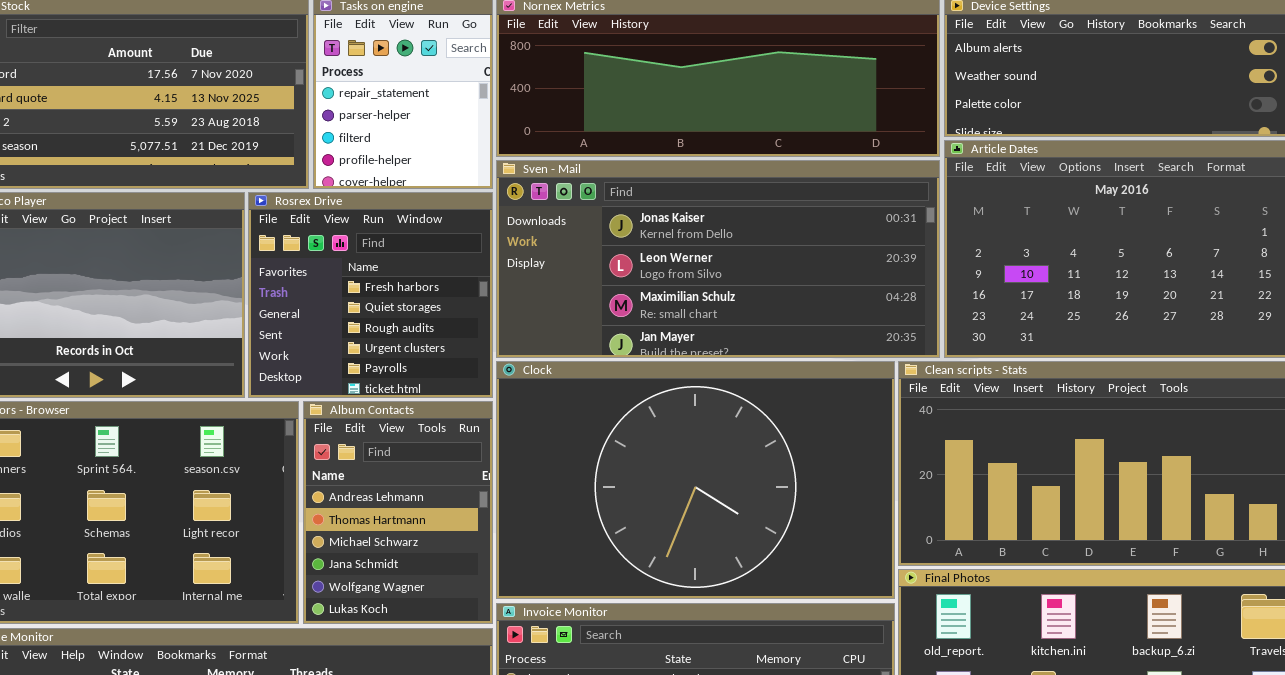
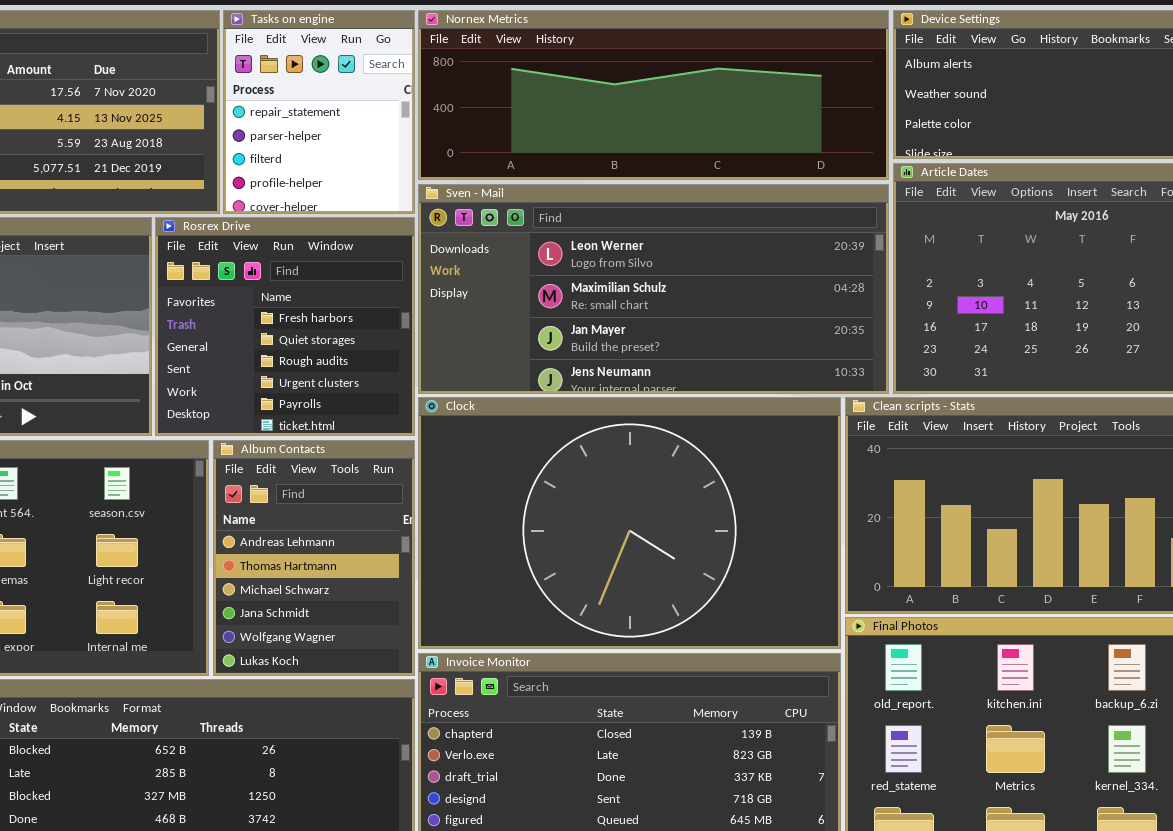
Sven - Mail: [496,160,940,358] -> [418,184,889,394], scrolled down 1 row

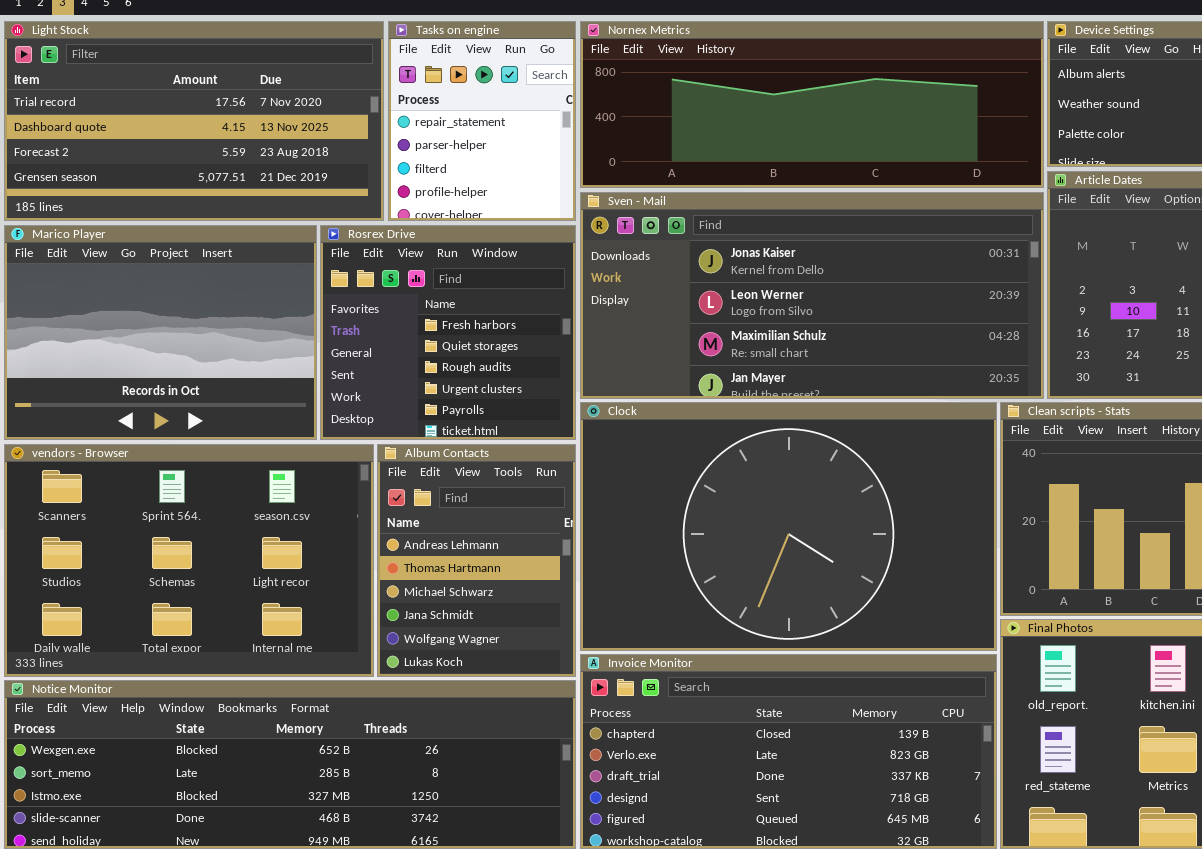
Sven - Mail: [418,184,889,394] -> [580,192,1044,399], scrolled up 1 row

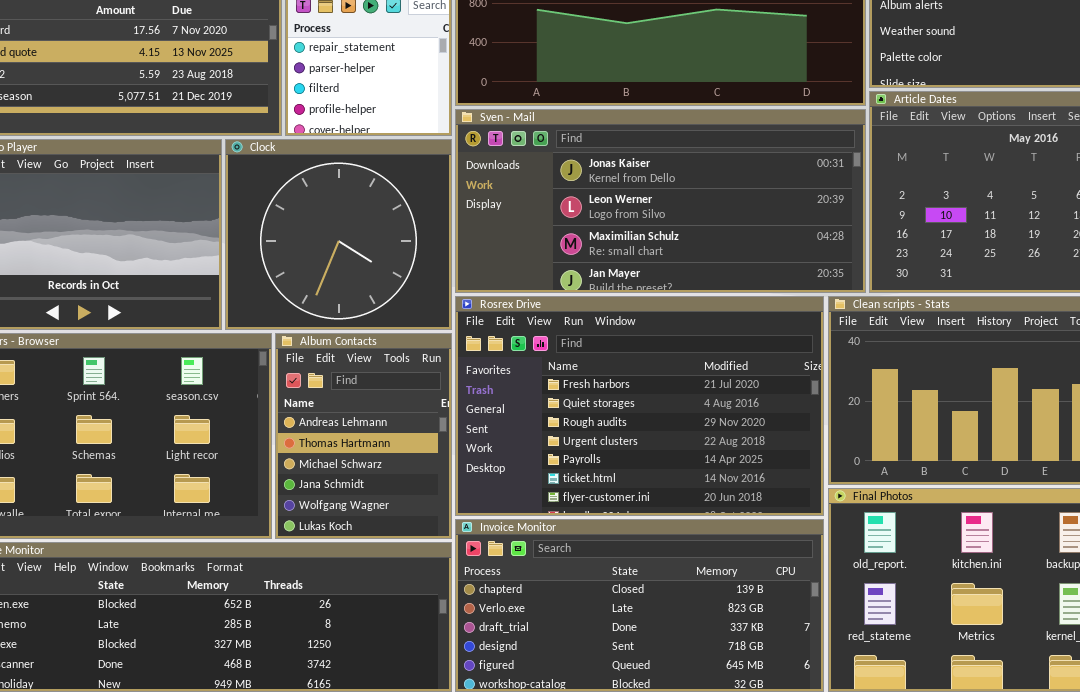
Rosrex Drive: [320,225,576,440] -> [455,296,824,516], moved, resized
Clock: [580,402,997,651] -> [225,139,452,330], moved, resized

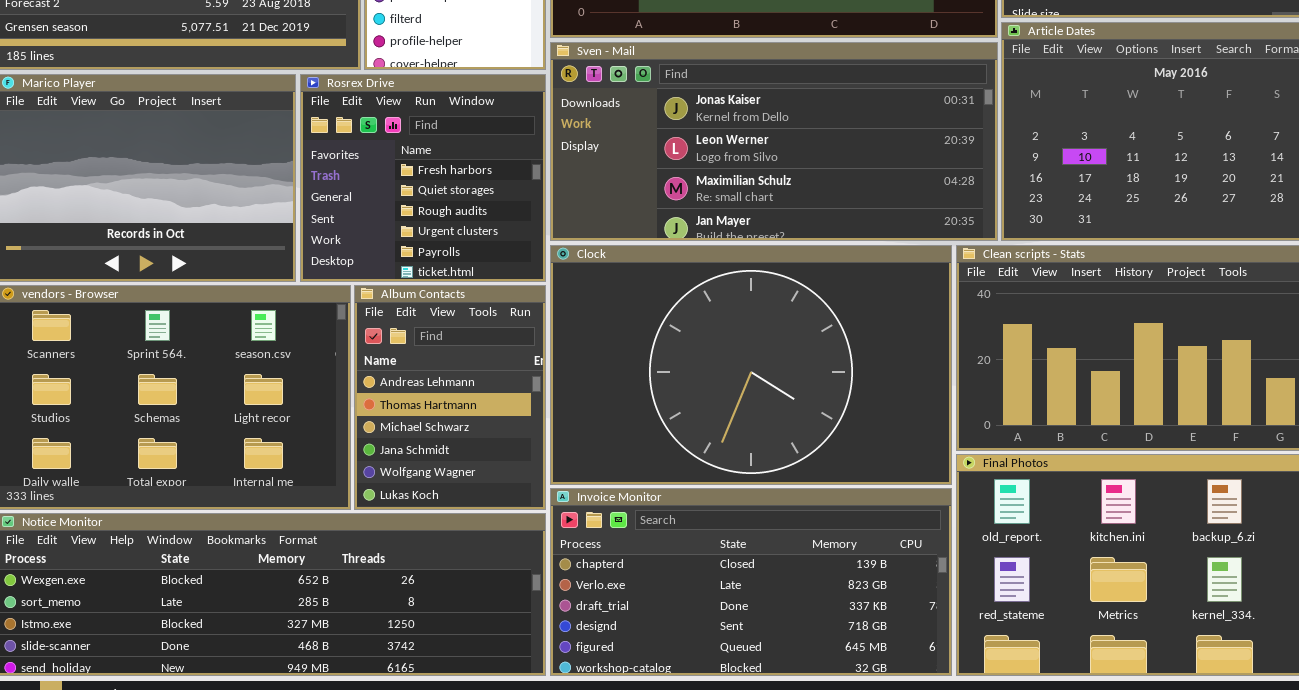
Clock: [225,139,452,330] -> [550,245,952,485], moved, resized
Rosrex Drive: [455,296,824,516] -> [300,74,546,282], moved, resized

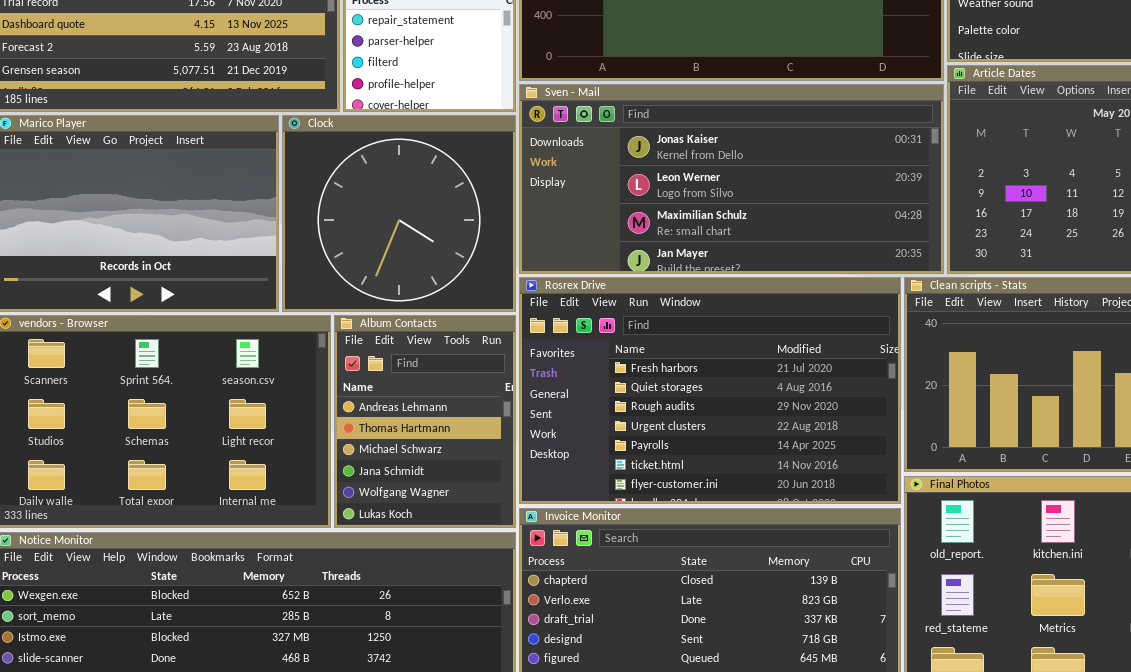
Rosrex Drive: [300,74,546,282] -> [519,277,901,504], moved, resized
Clock: [550,245,952,485] -> [282,115,516,312], moved, resized

